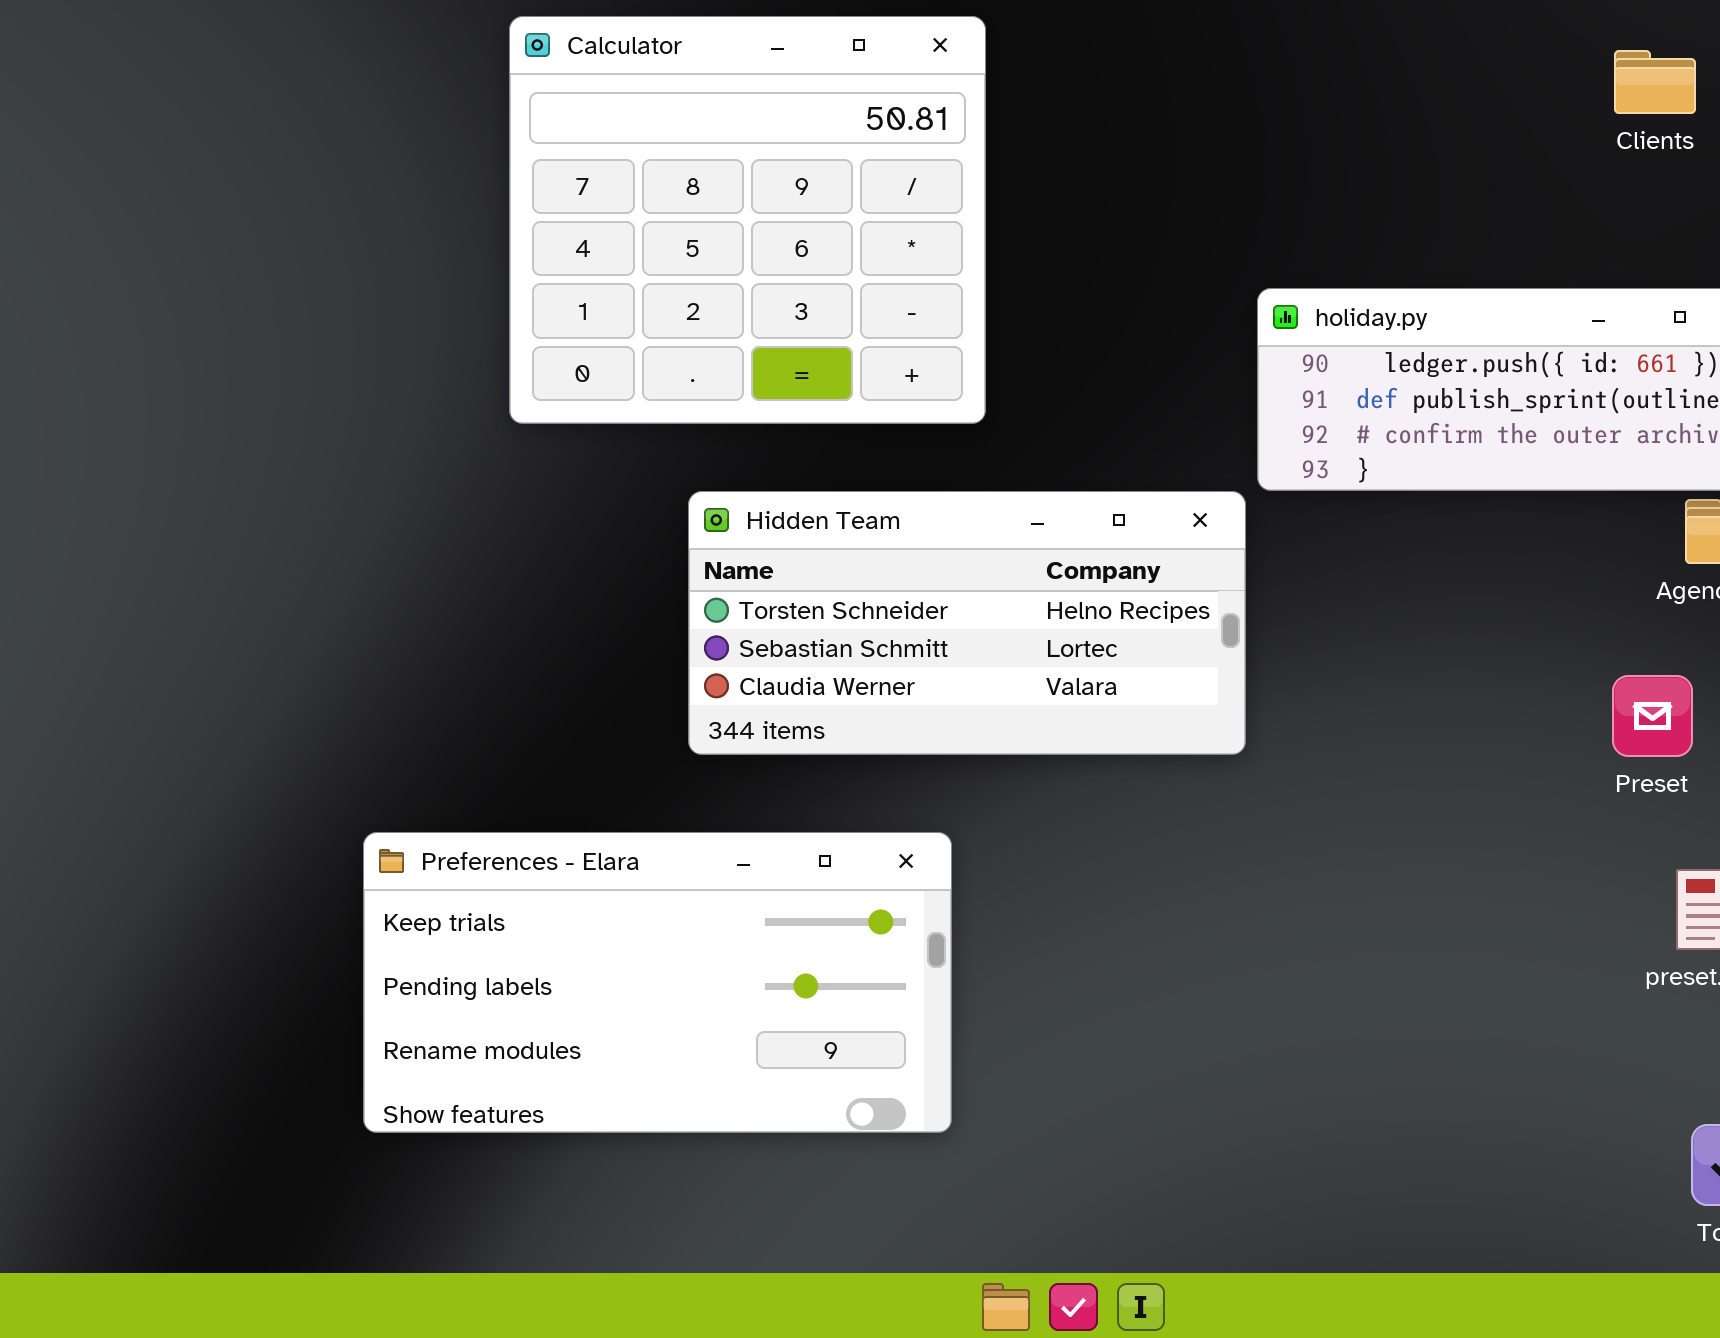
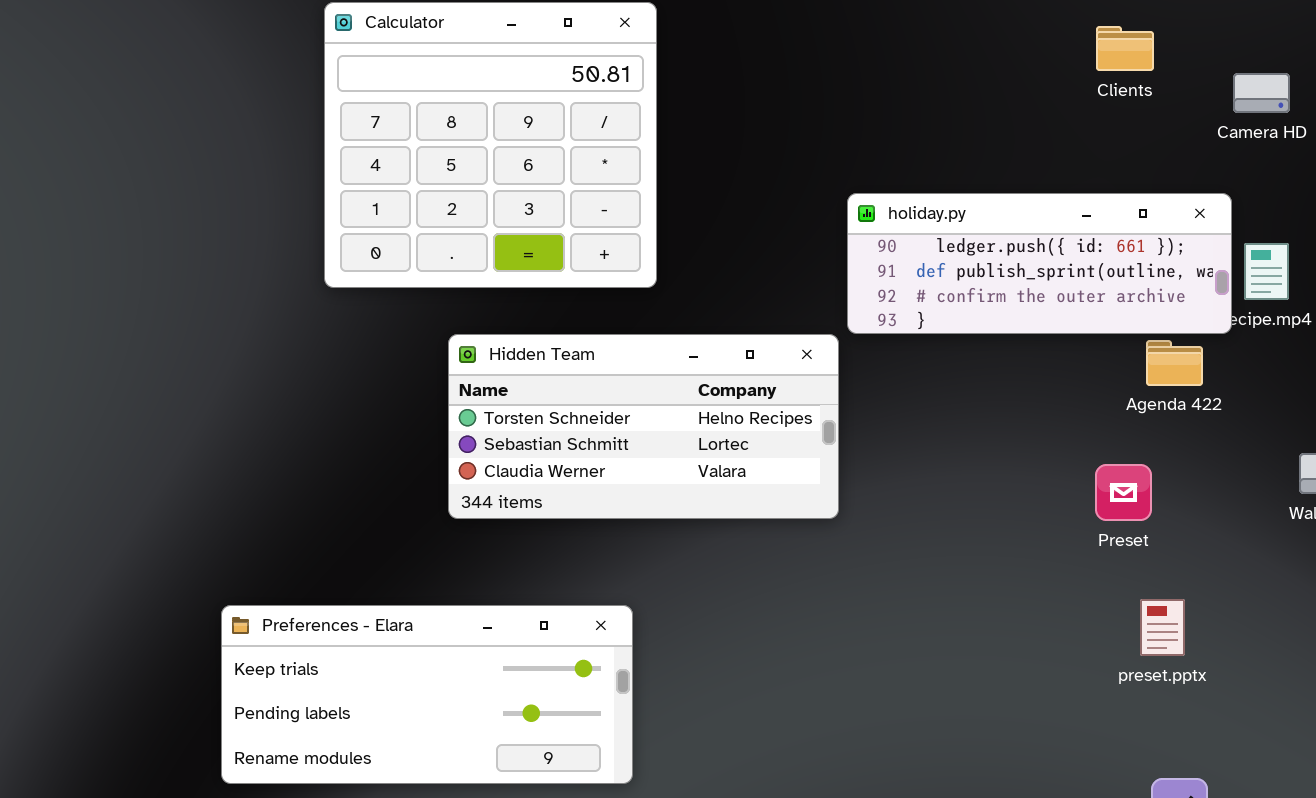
Preferences - Elara: [363,832,952,1133] -> [221,605,633,784], resized

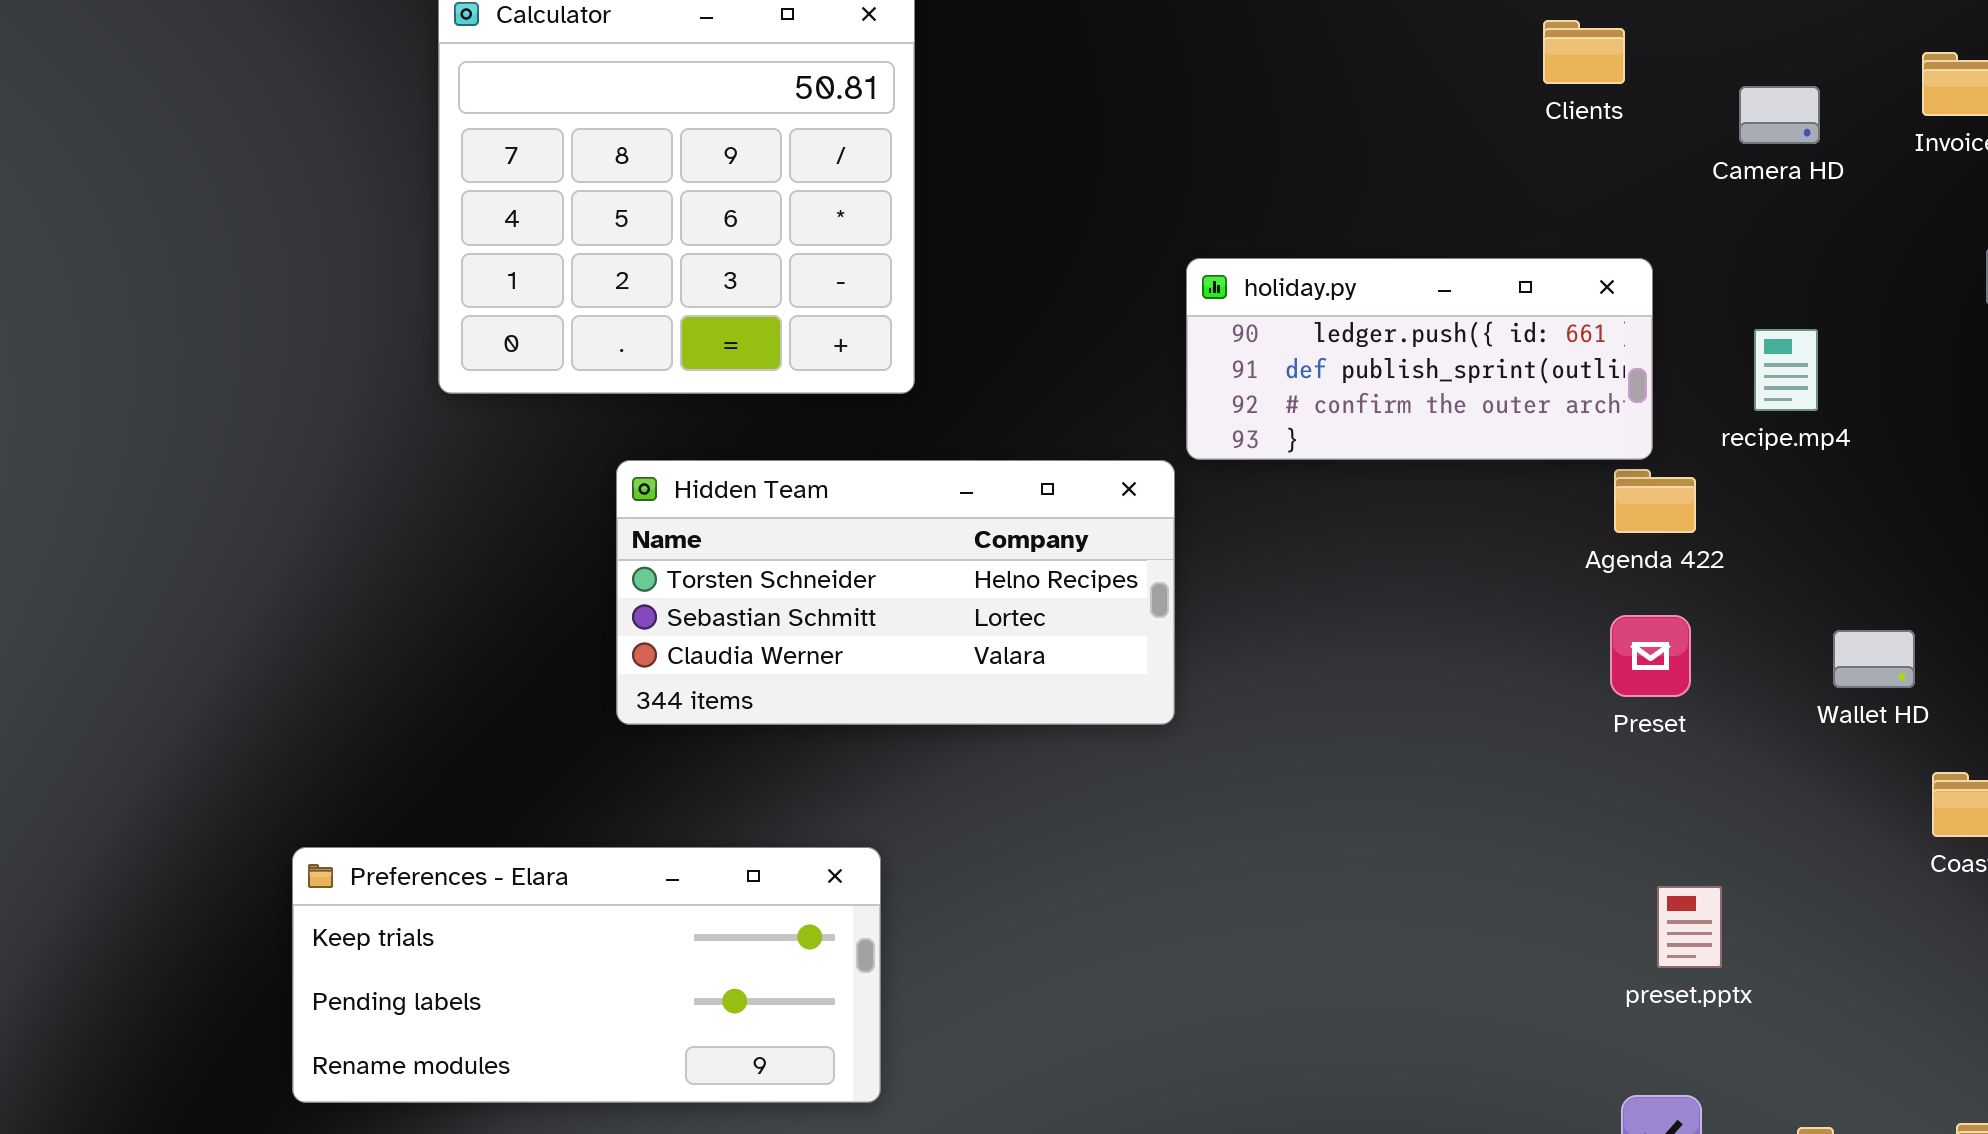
holiday.py: [847,193,1232,334] -> [1186,258,1653,460], resized
Preset: [1095,464,1152,521] -> [1610,615,1691,697], moved
preset.pptx: [1140,599,1185,656] -> [1657,886,1722,968], moved

